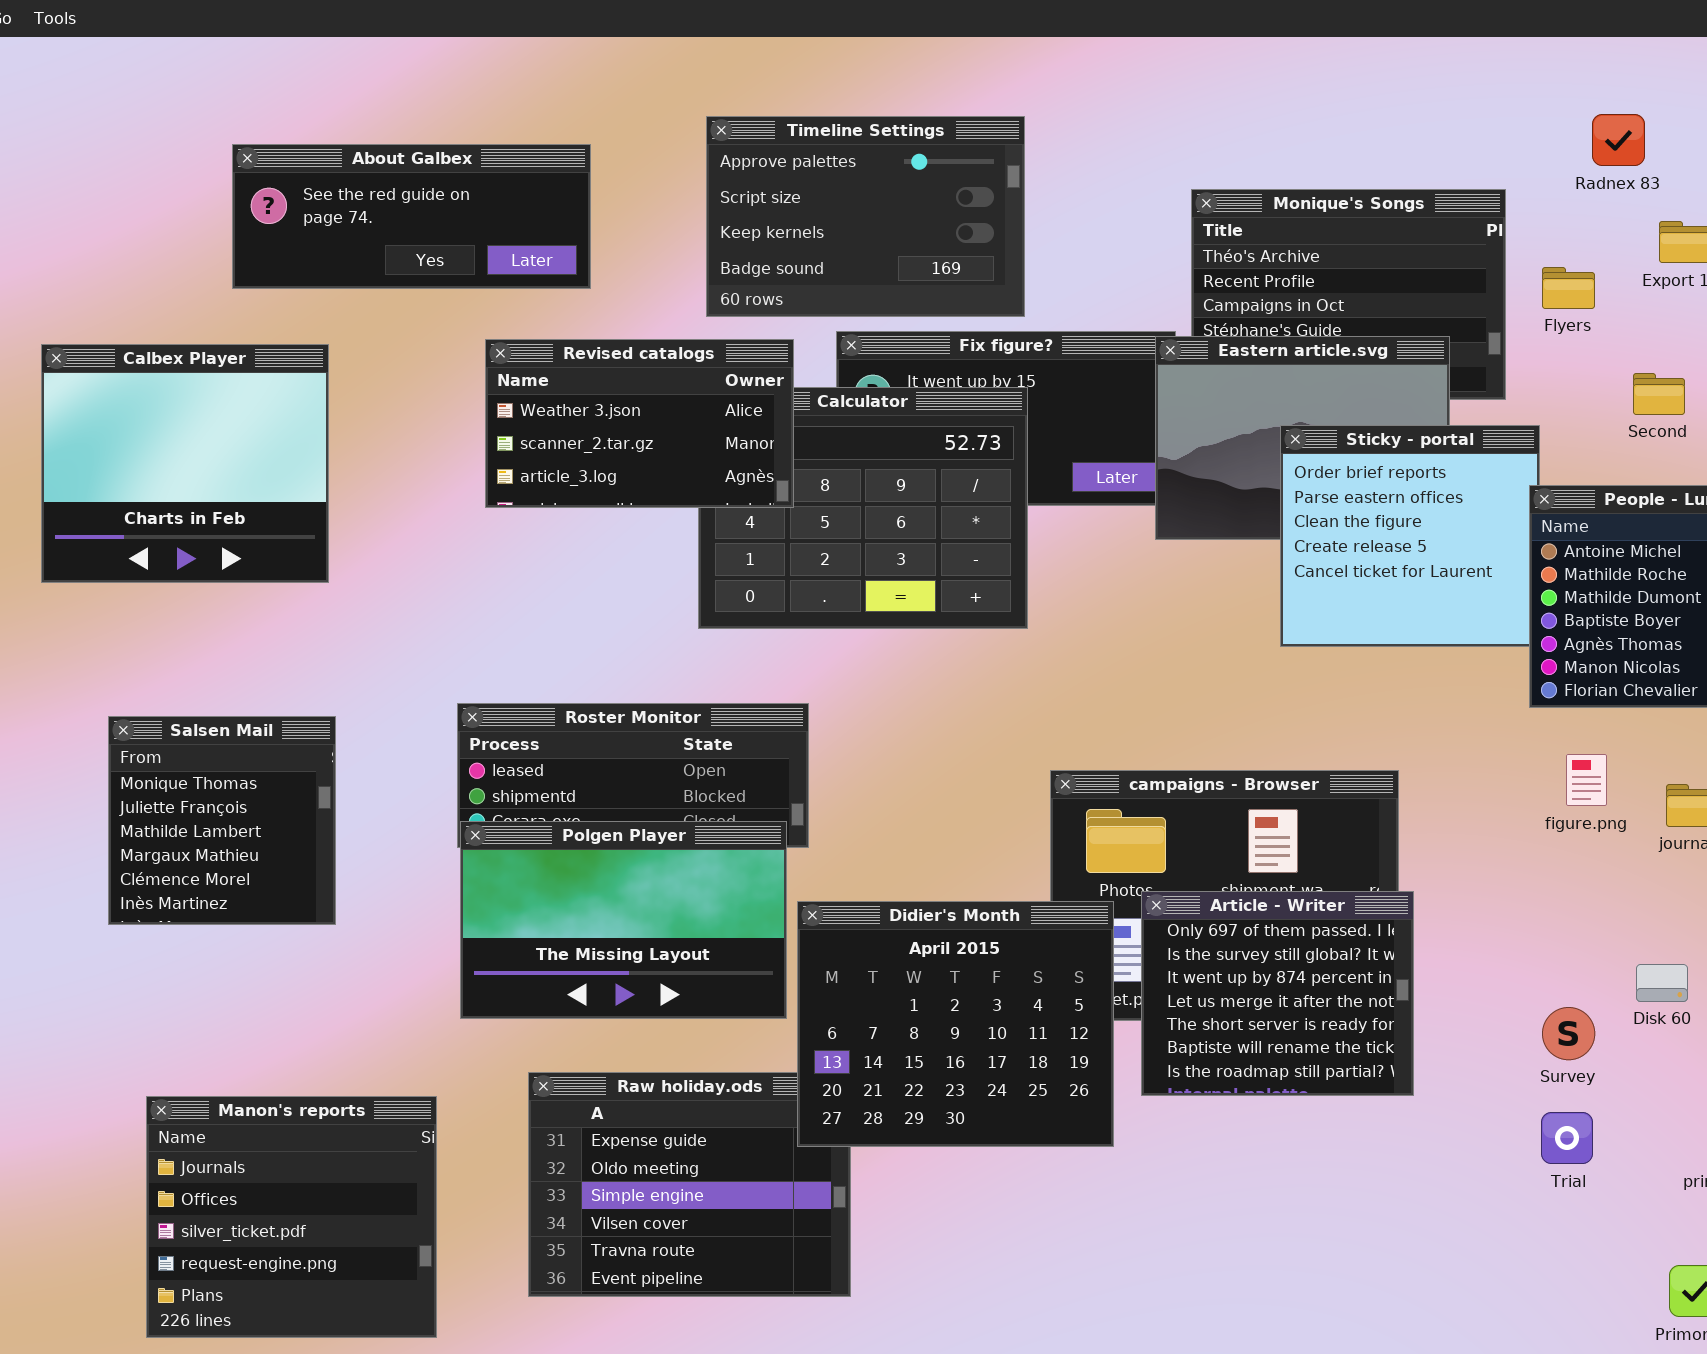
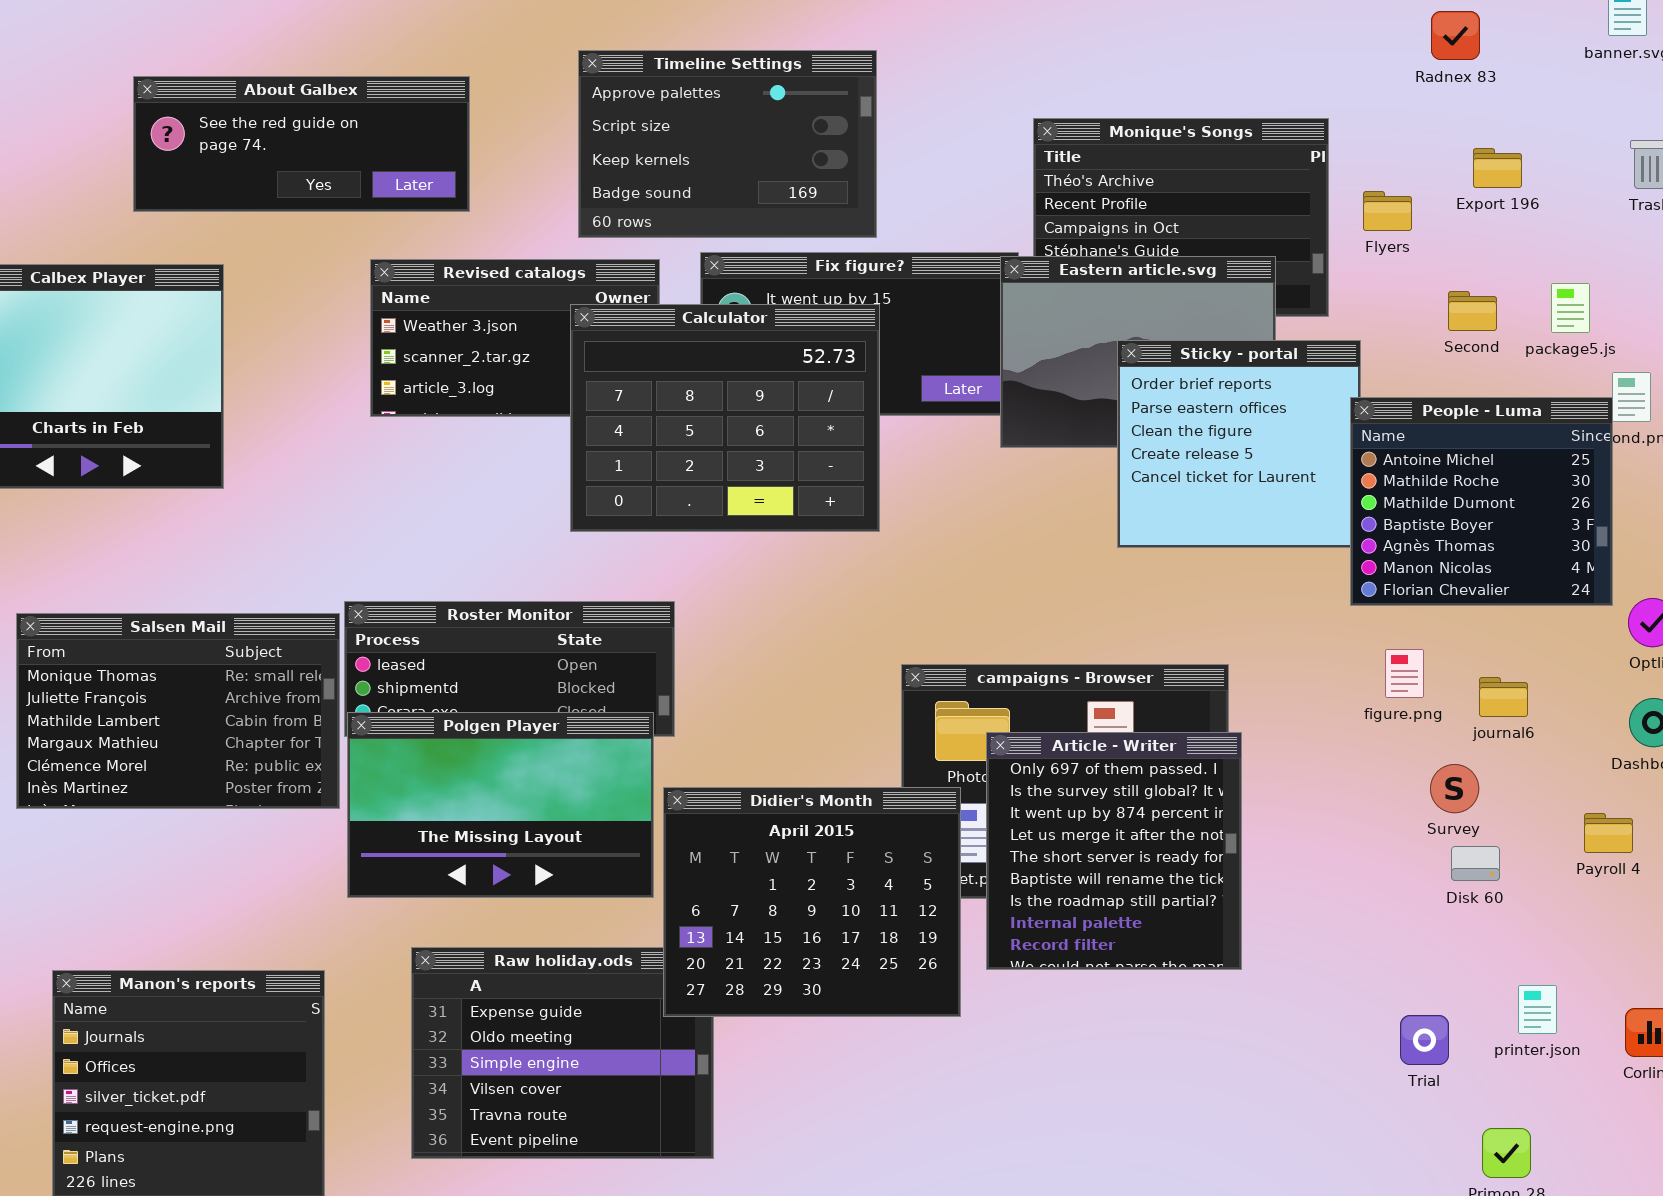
Radnex 83: [1592,114,1645,166] -> [1431,11,1480,60], moved
Calculator: [698,387,1028,629] -> [570,304,880,532], raised
Salsen Mail: [108,716,336,925] -> [16,613,340,809], resized
Article - Writer: [1141,891,1414,1096] -> [986,732,1242,970], resized
Survey: [1542,1007,1595,1060] -> [1430,764,1479,813], moved
Trial: [1541,1112,1593,1164] -> [1400,1015,1449,1065], moved

